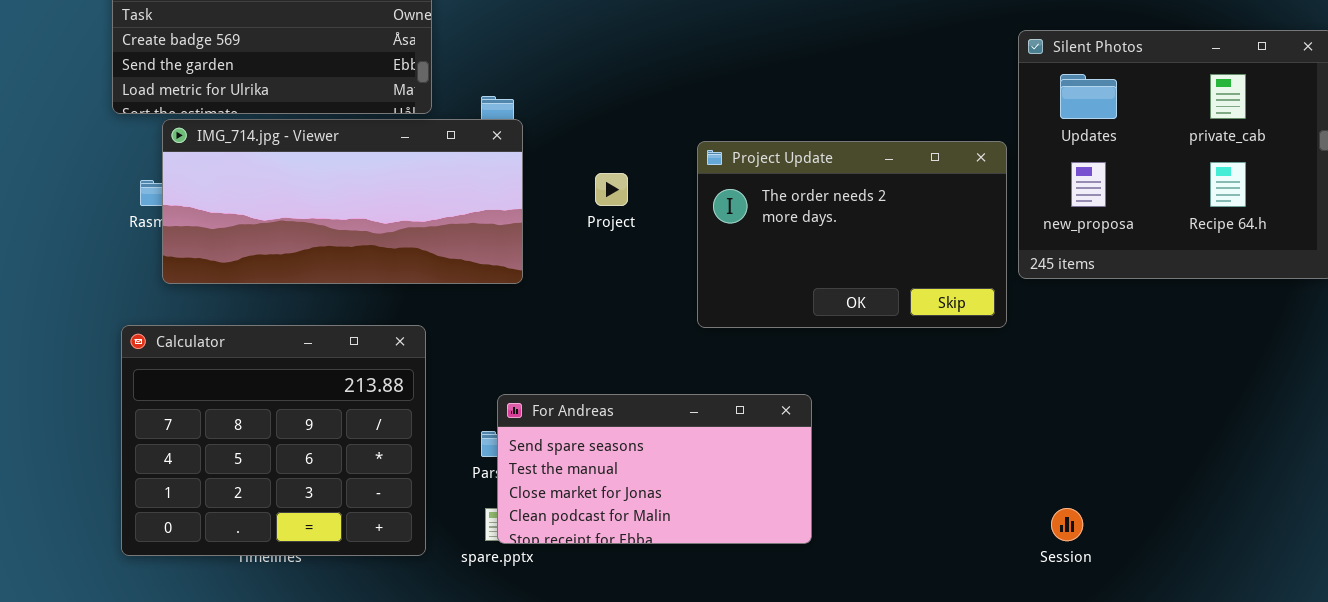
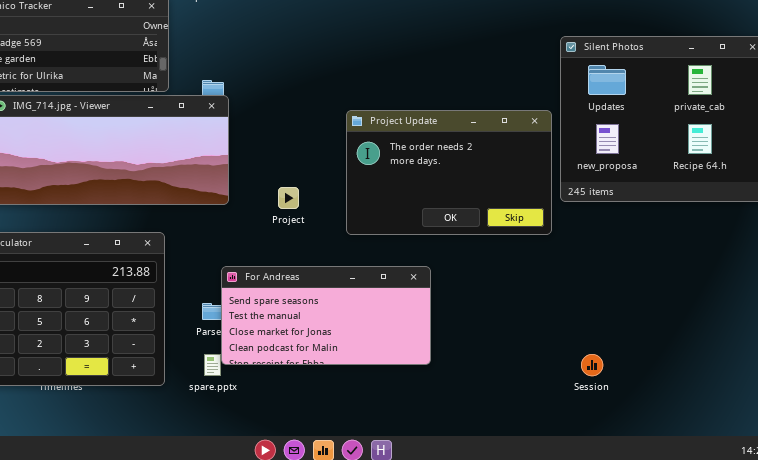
Project: [595,173,628,206] -> [278,187,299,209], moved
For Andreas: [497,394,812,544] -> [221,266,431,365], moved

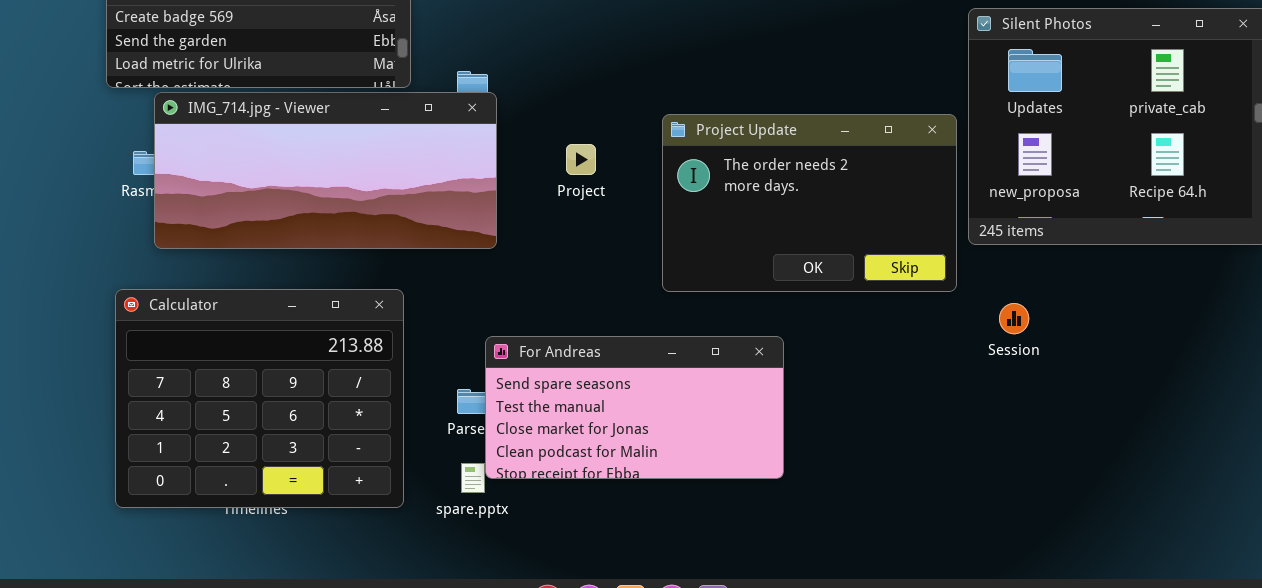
Project: [278,187,299,209] -> [566,144,596,175], moved
Session: [581,354,603,376] -> [999,303,1029,334], moved

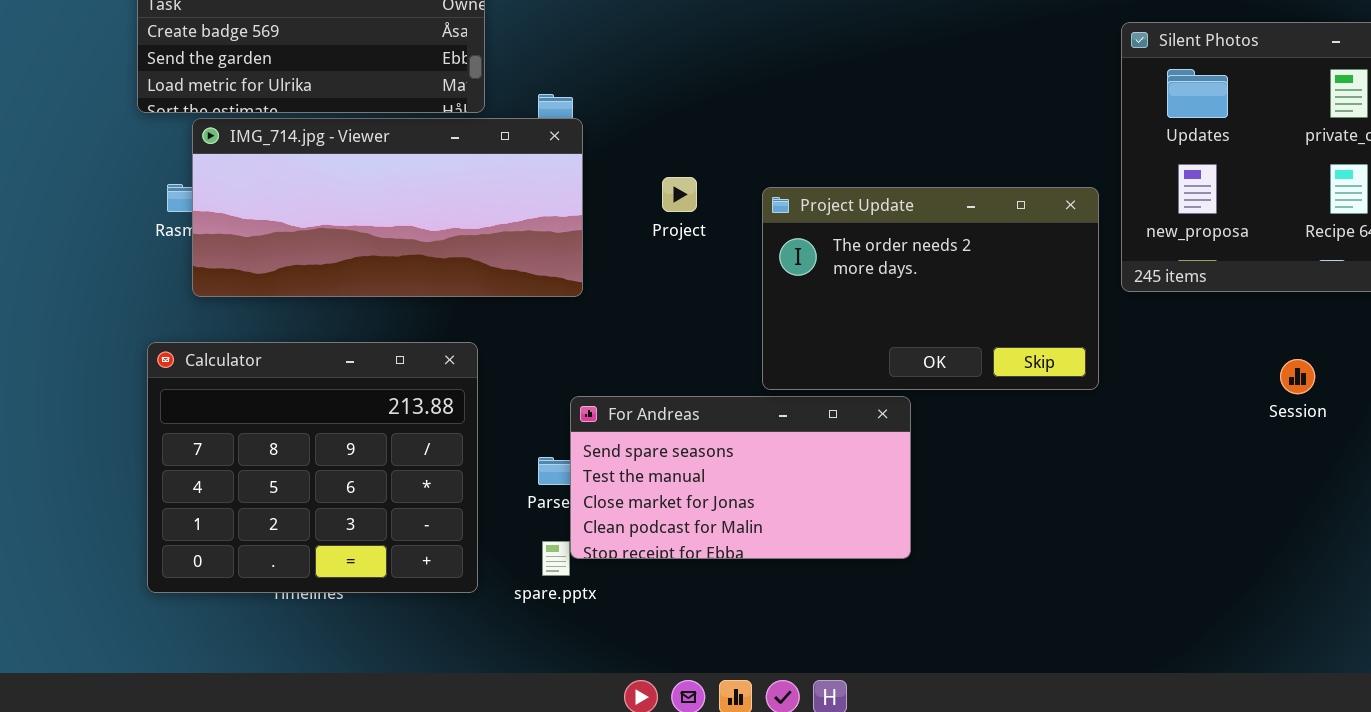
Project Update: [662,114,957,292] -> [762,187,1099,390], moved
Session: [999,303,1029,334] -> [1280,359,1315,394], moved

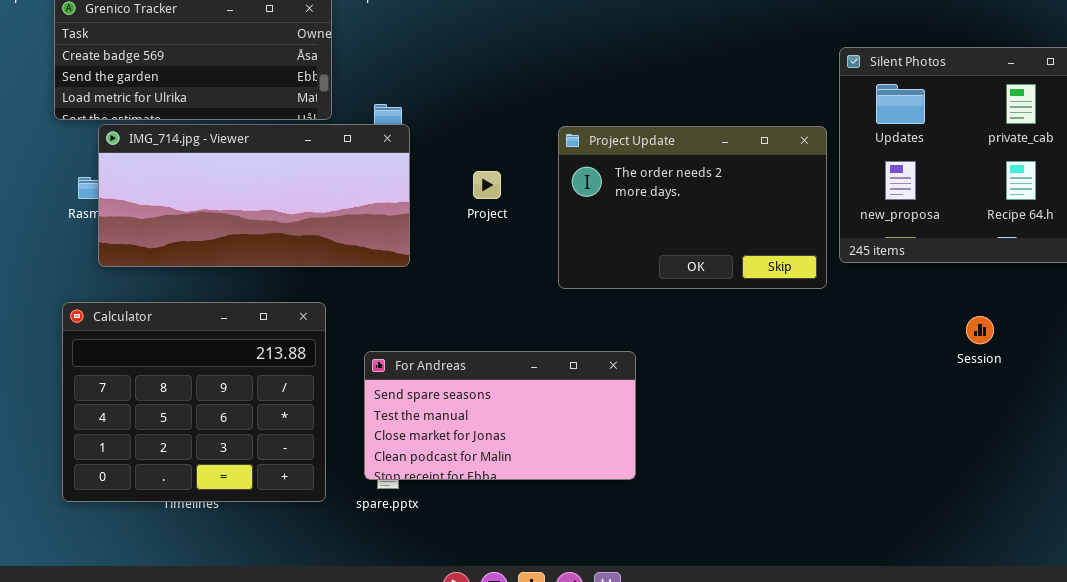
Project Update: [762,187,1099,390] -> [558,126,827,289], moved
For Andreas: [570,396,911,559] -> [364,351,636,480], moved

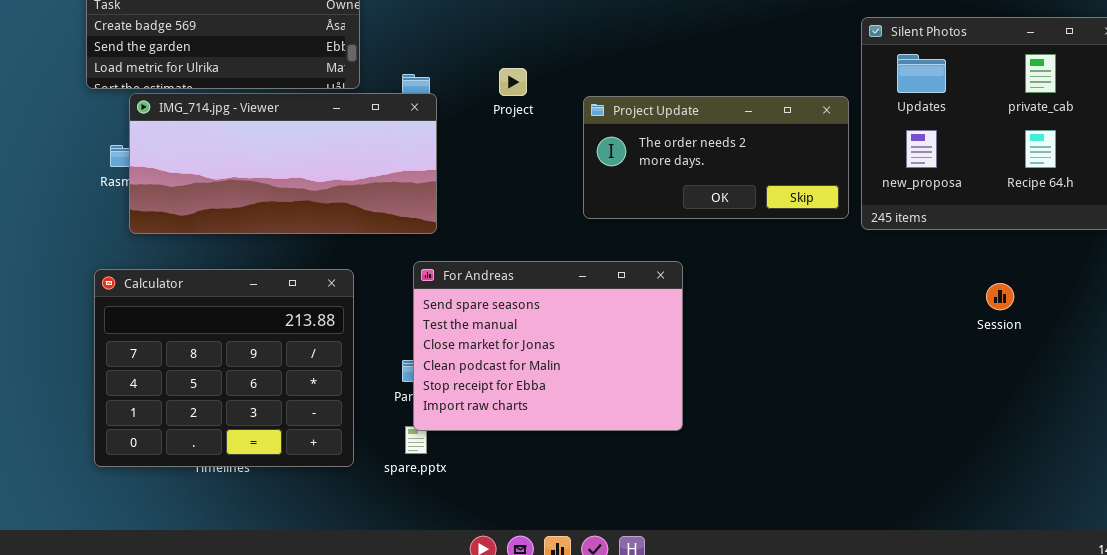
Project Update: [558,126,827,289] -> [583,96,849,219], resized
Project: [473,171,501,199] -> [499,68,527,96], moved
For Andreas: [364,351,636,480] -> [413,261,683,431], moved, resized

